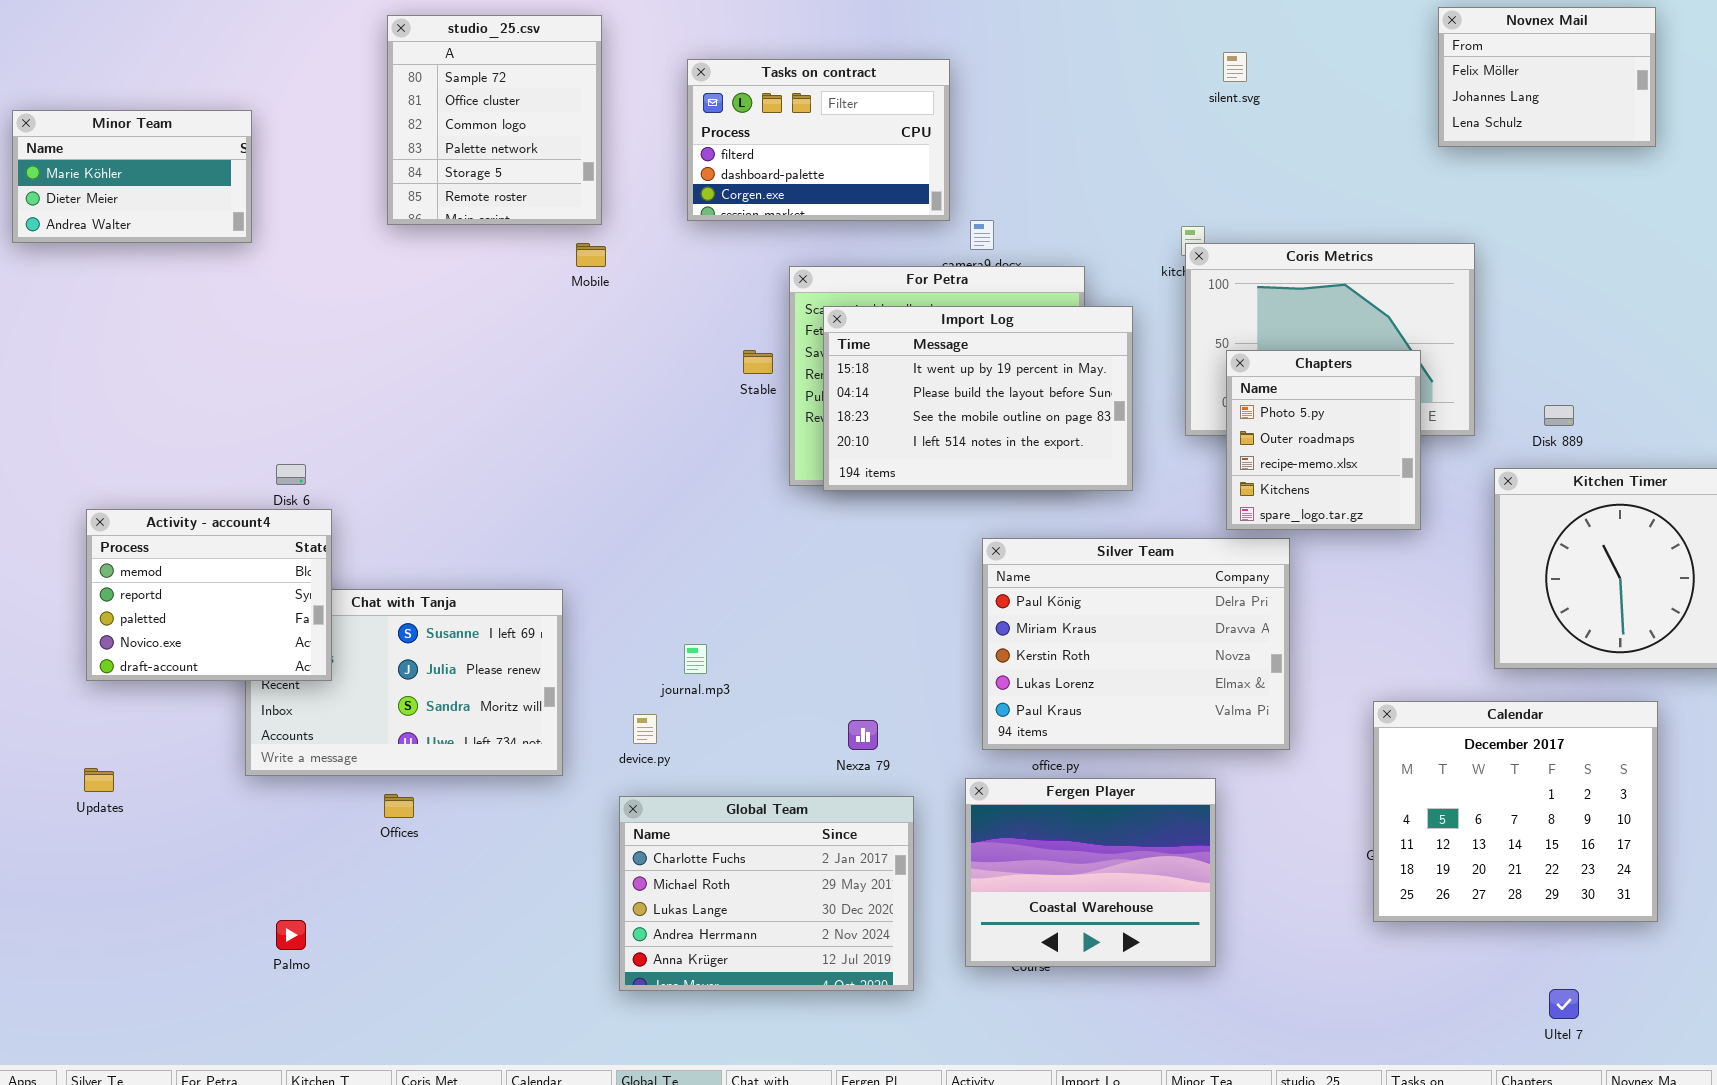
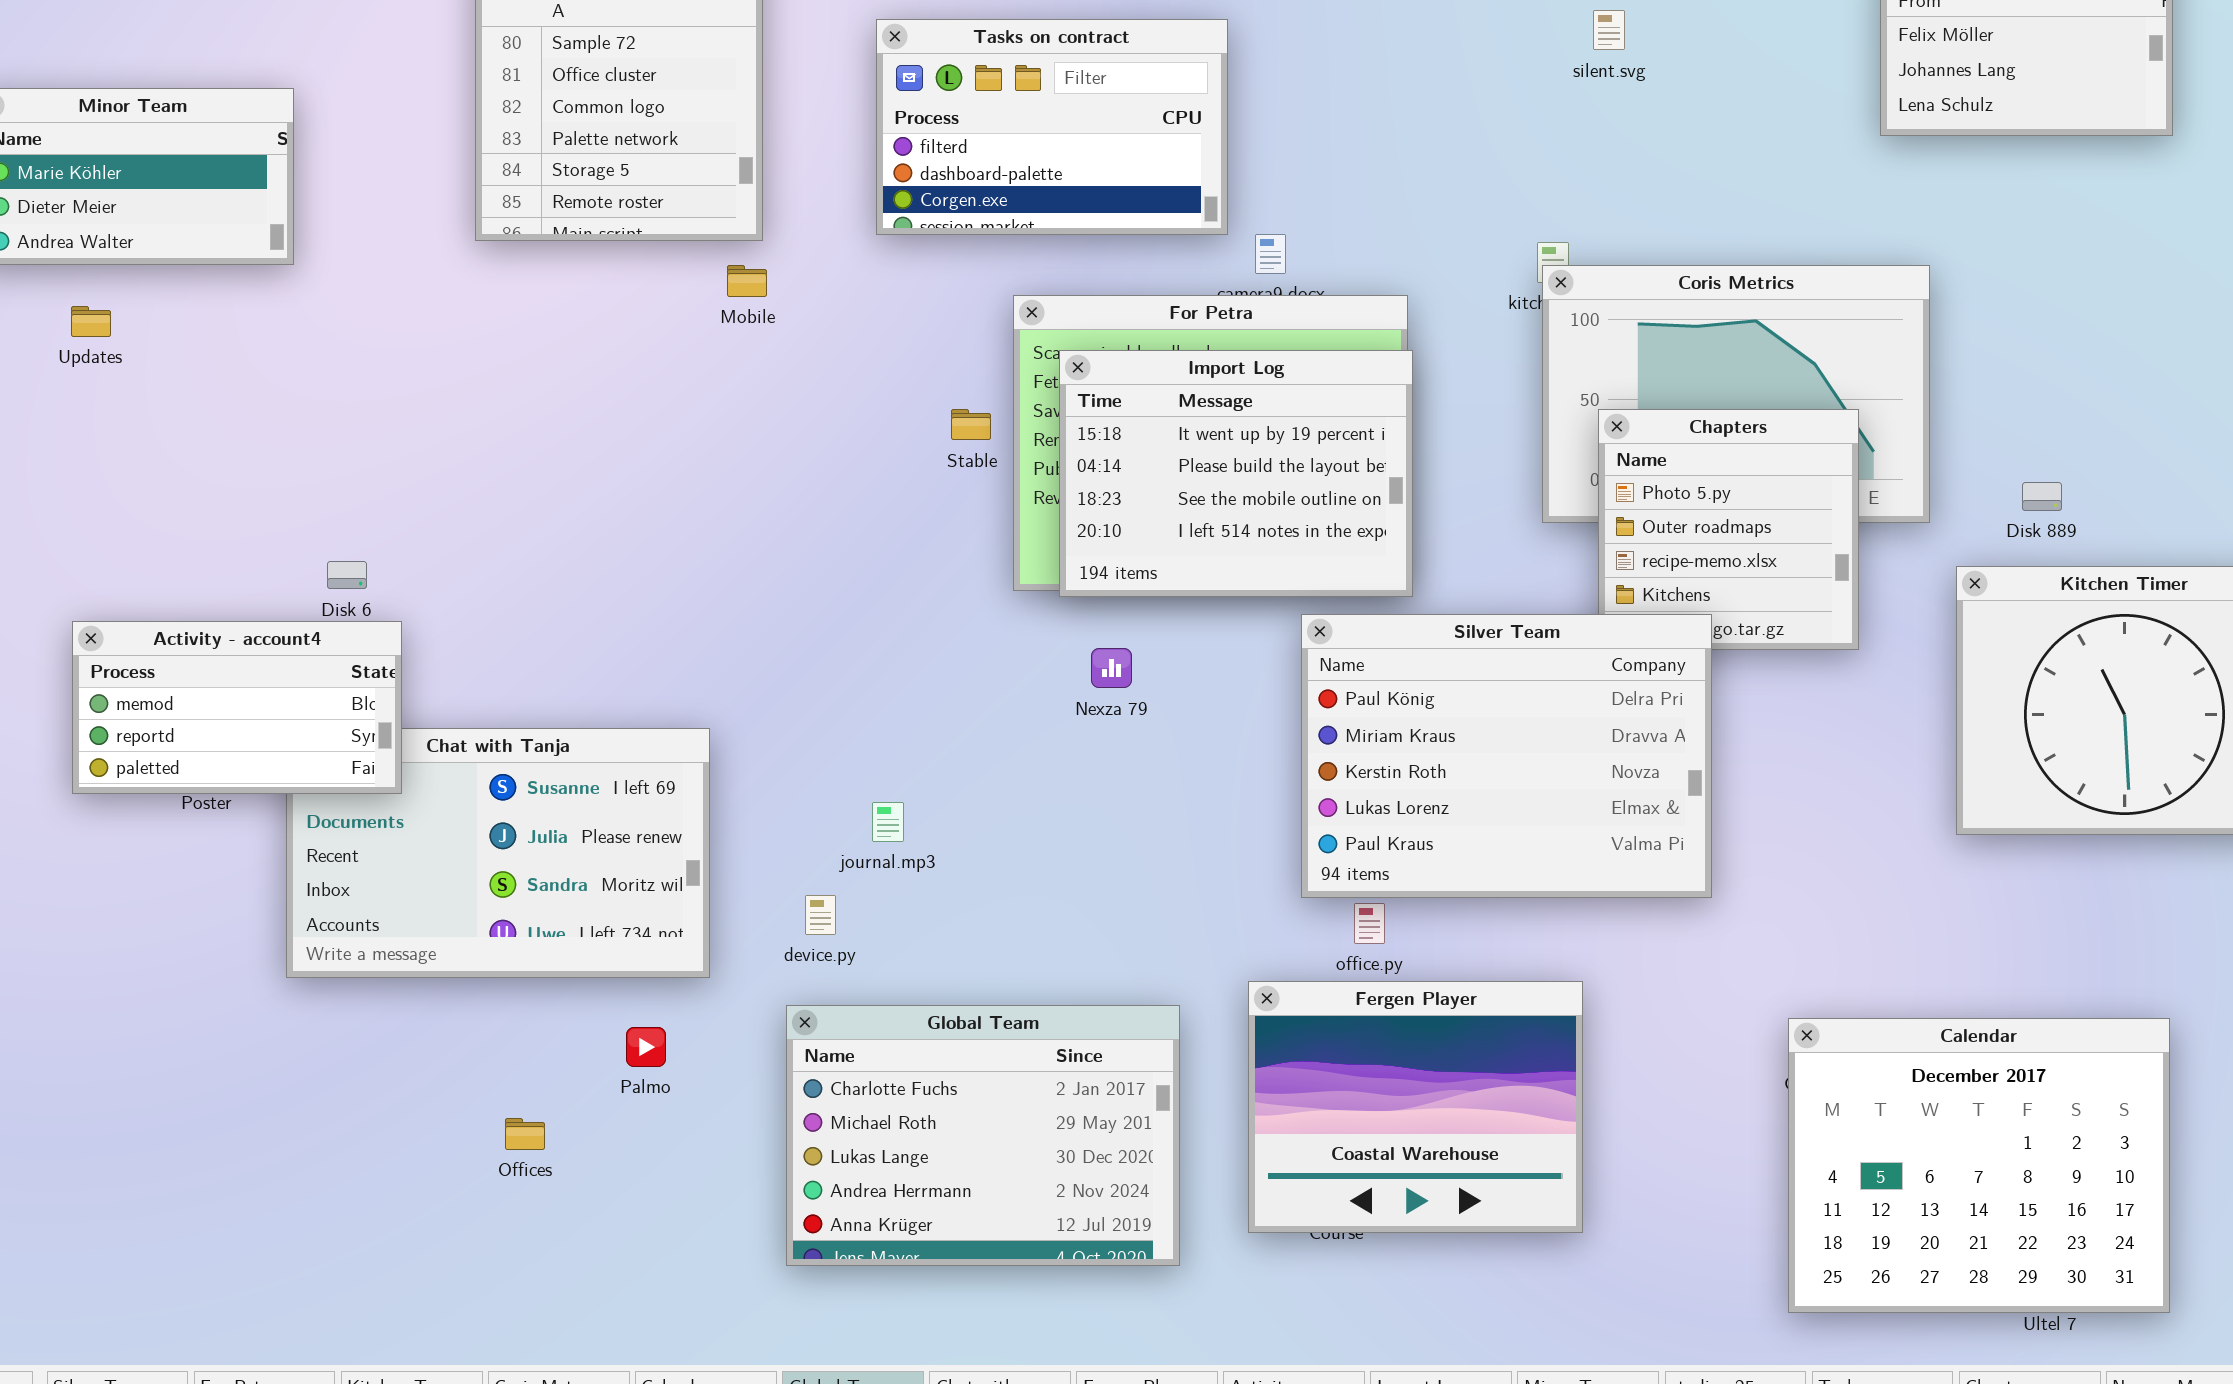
Import Log: [823,306,1133,491] -> [1059,350,1413,597], resized
Activity - account4: [86,509,332,681] -> [72,621,402,794], resized
Silver Team: [982,538,1290,750] -> [1301,614,1712,898], moved
Calendar: [1373,701,1658,922] -> [1788,1018,2170,1313], moved
Nexza 79: [848,720,878,750] -> [1091,648,1132,688], moved
Updates: [84,768,114,792] -> [71,306,111,337], moved
Offices: [384,794,414,818] -> [505,1118,545,1150], moved
Palmo: [276,920,306,950] -> [626,1027,666,1067], moved

